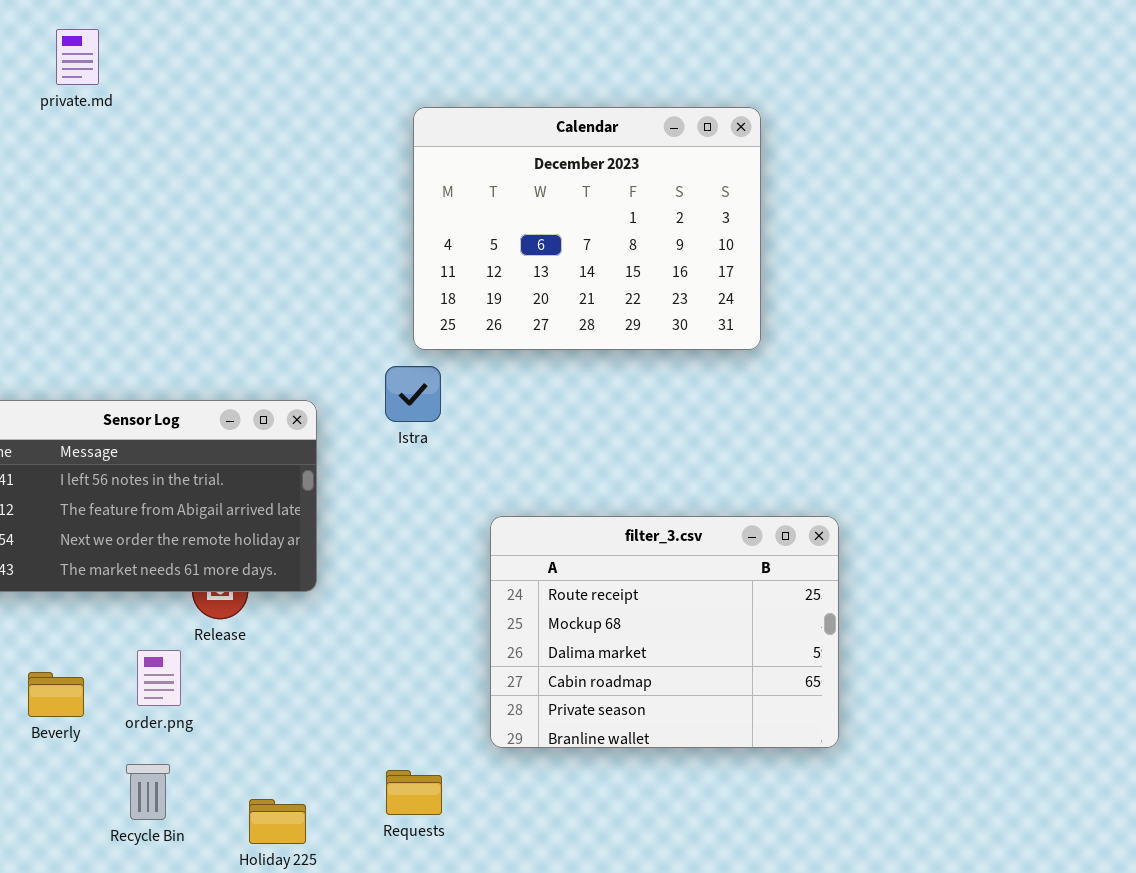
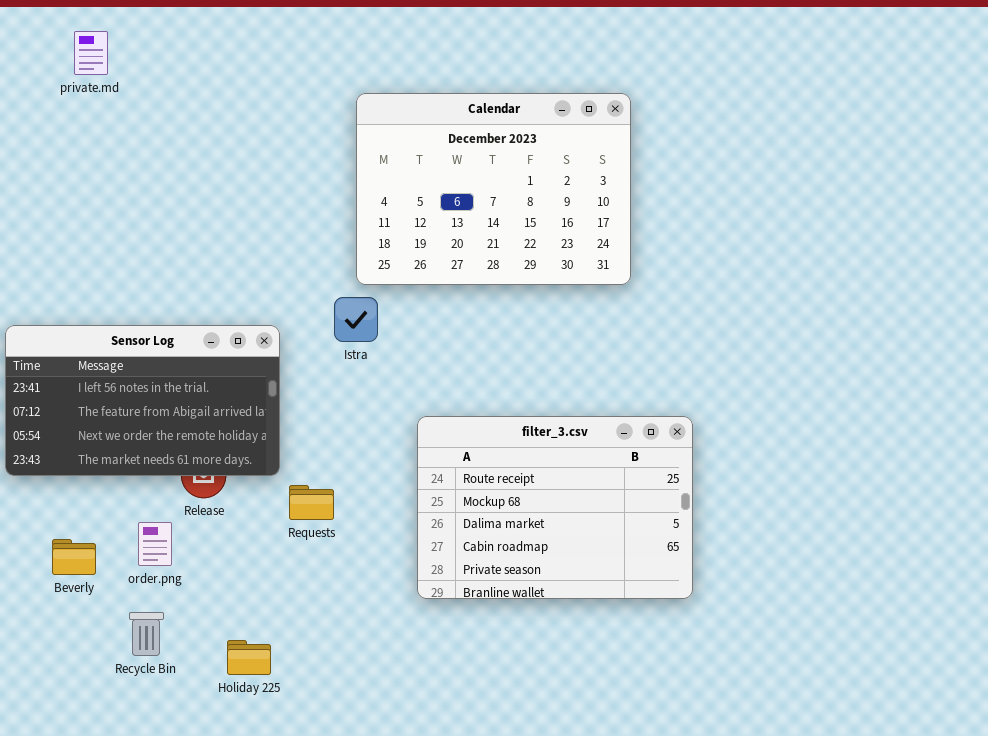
Requests: [386,770,442,815] -> [289,485,334,520], moved

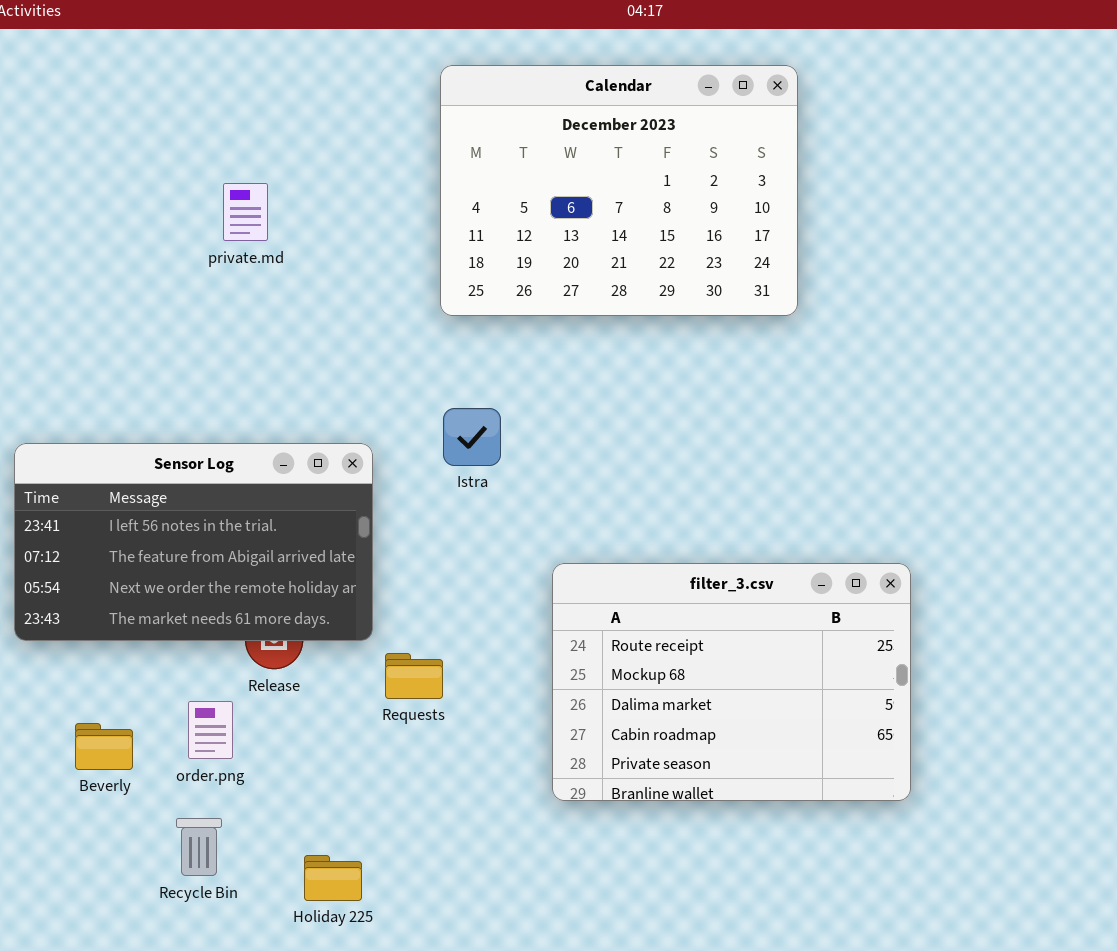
private.md: [74,31,108,75] -> [223,183,268,241], moved
Calendar: [356,93,631,285] -> [440,65,798,316], moved

